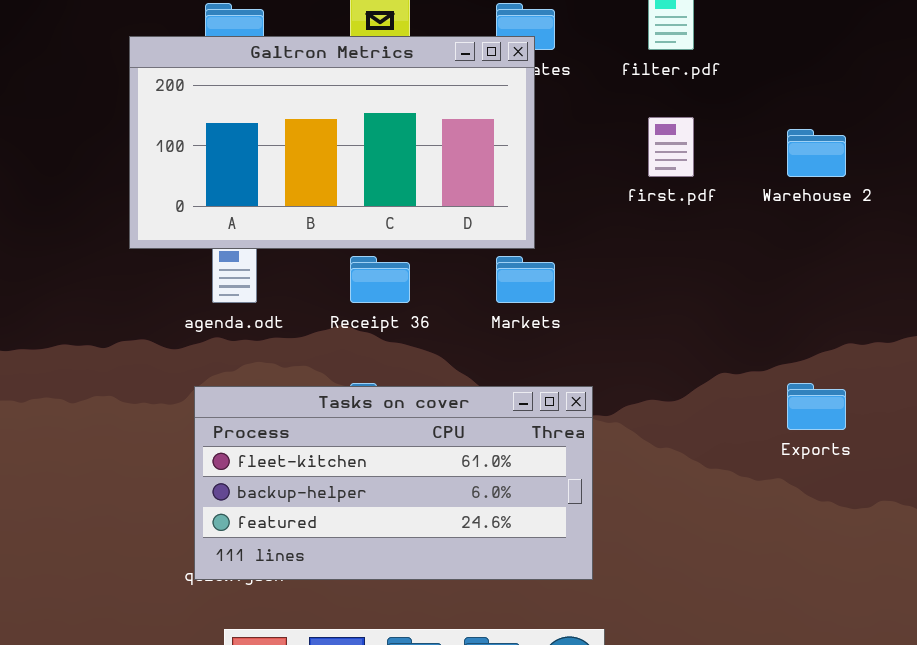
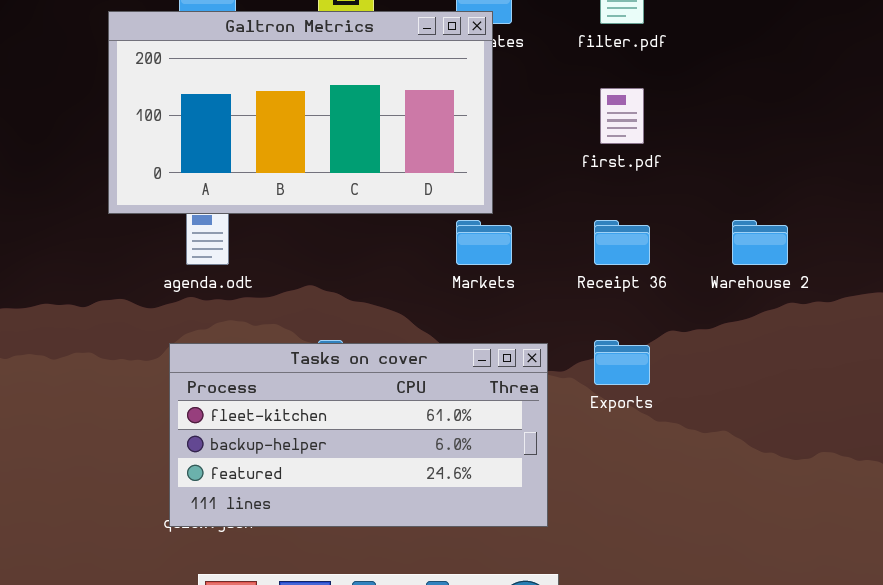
Warehouse 2: [787,129,846,177] -> [732,220,788,265], moved
Receipt 36: [350,256,410,303] -> [594,220,650,265], moved
Exports: [787,383,846,430] -> [594,340,650,385], moved

